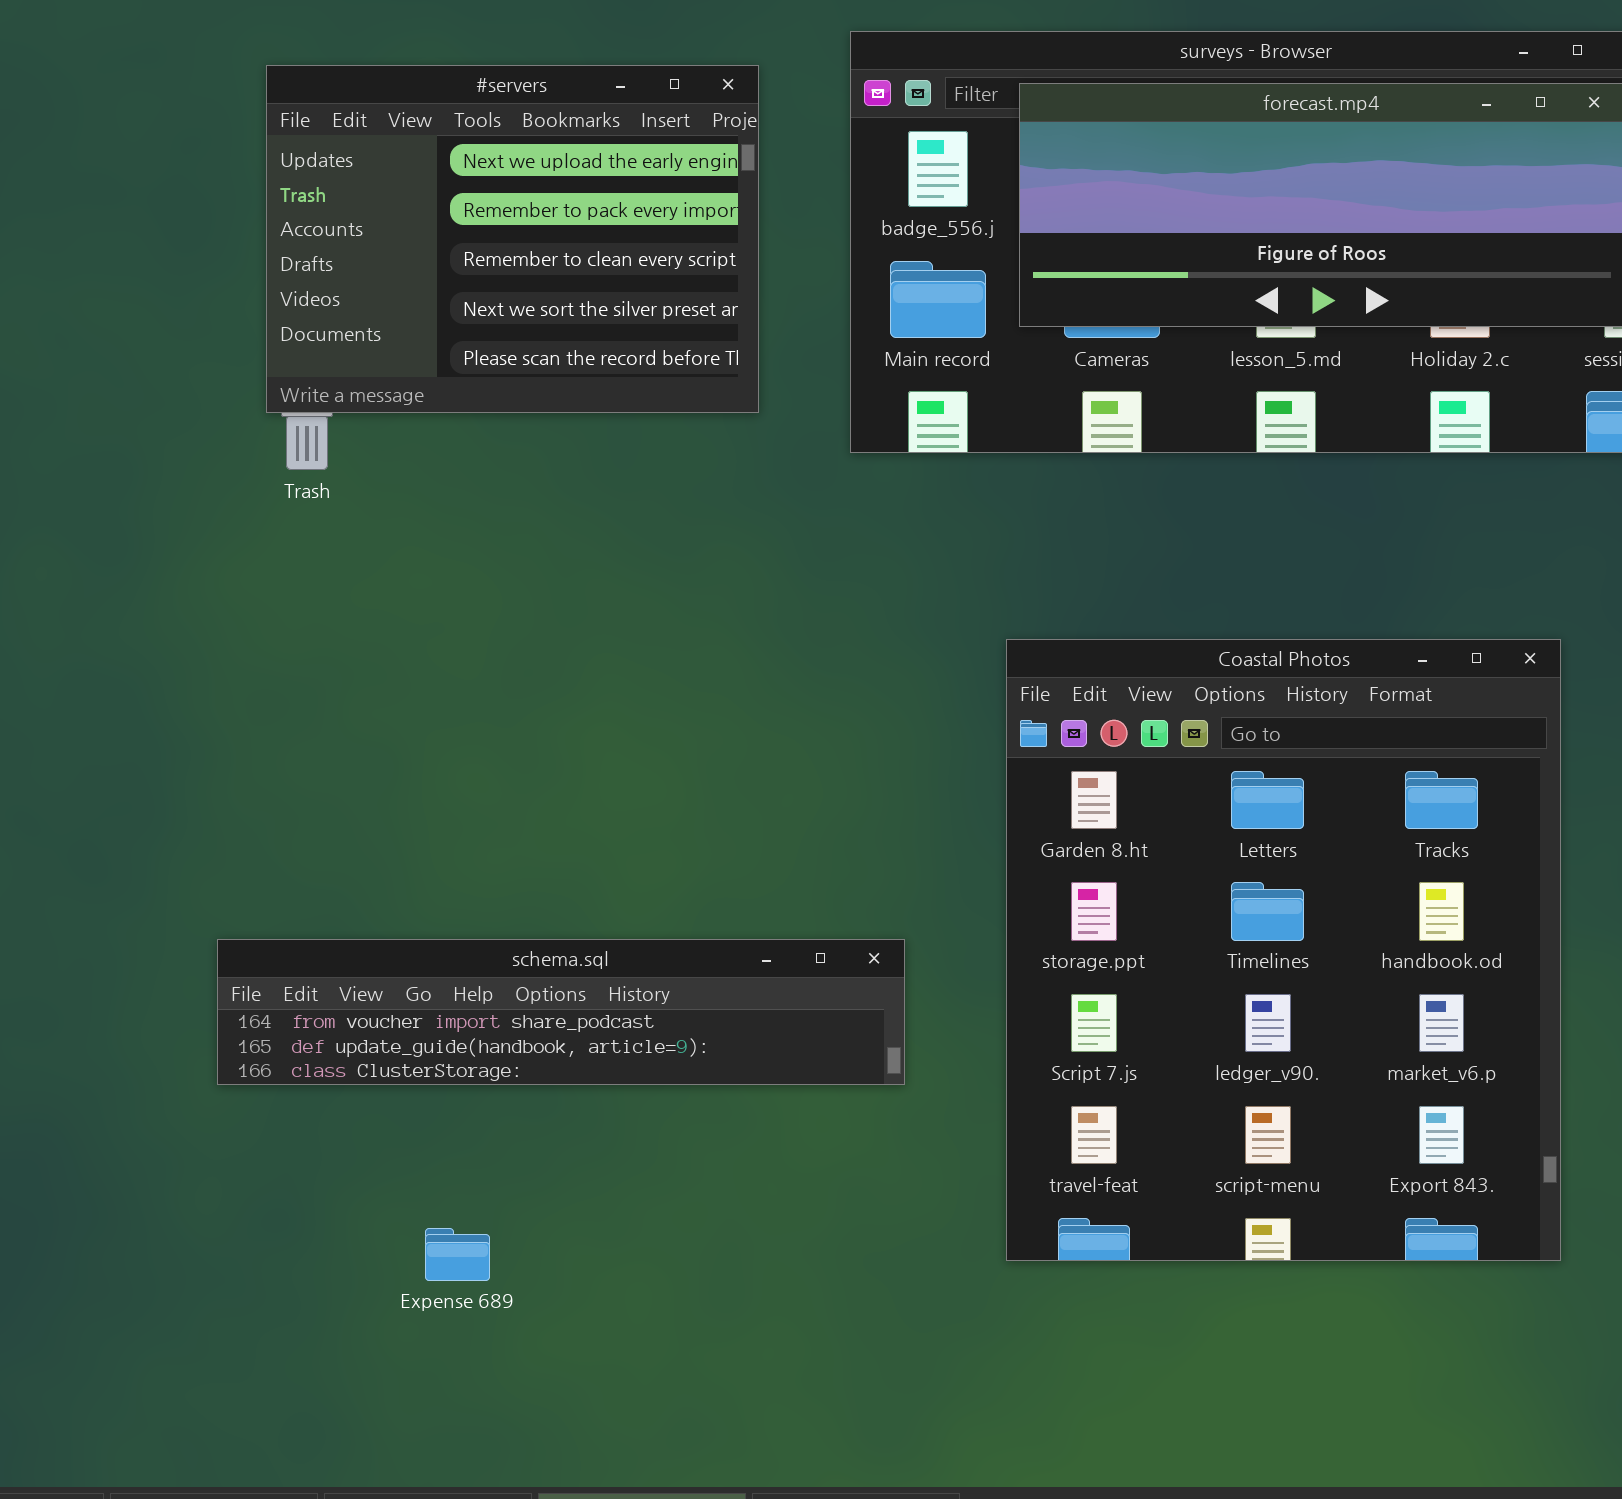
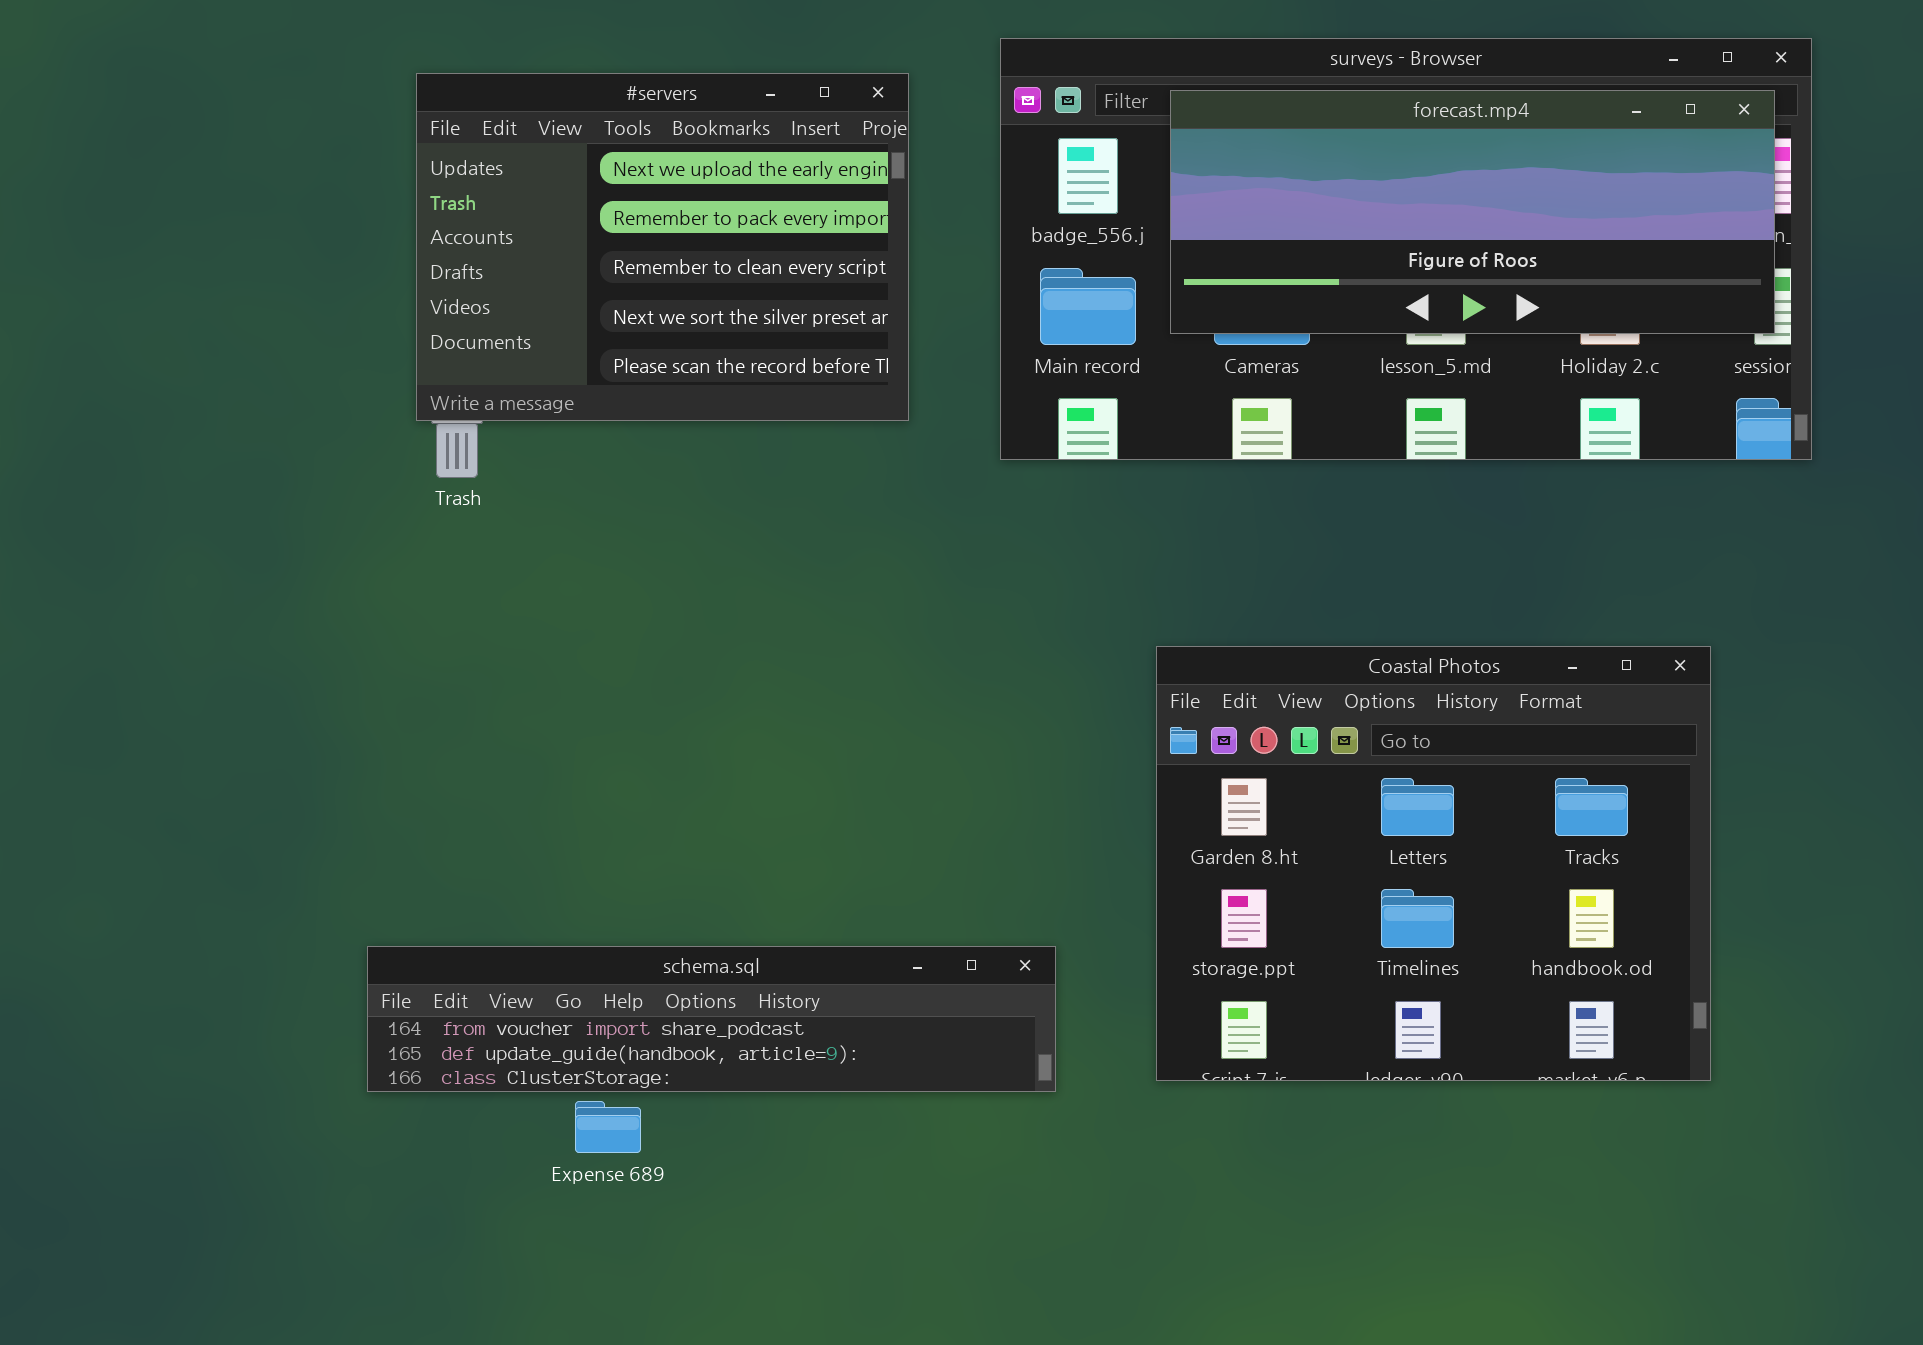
Coastal Photos: [1006,639,1561,1261] -> [1156,646,1711,1081], resized
Expense 689: [425,1228,490,1281] -> [575,1101,641,1153], moved

